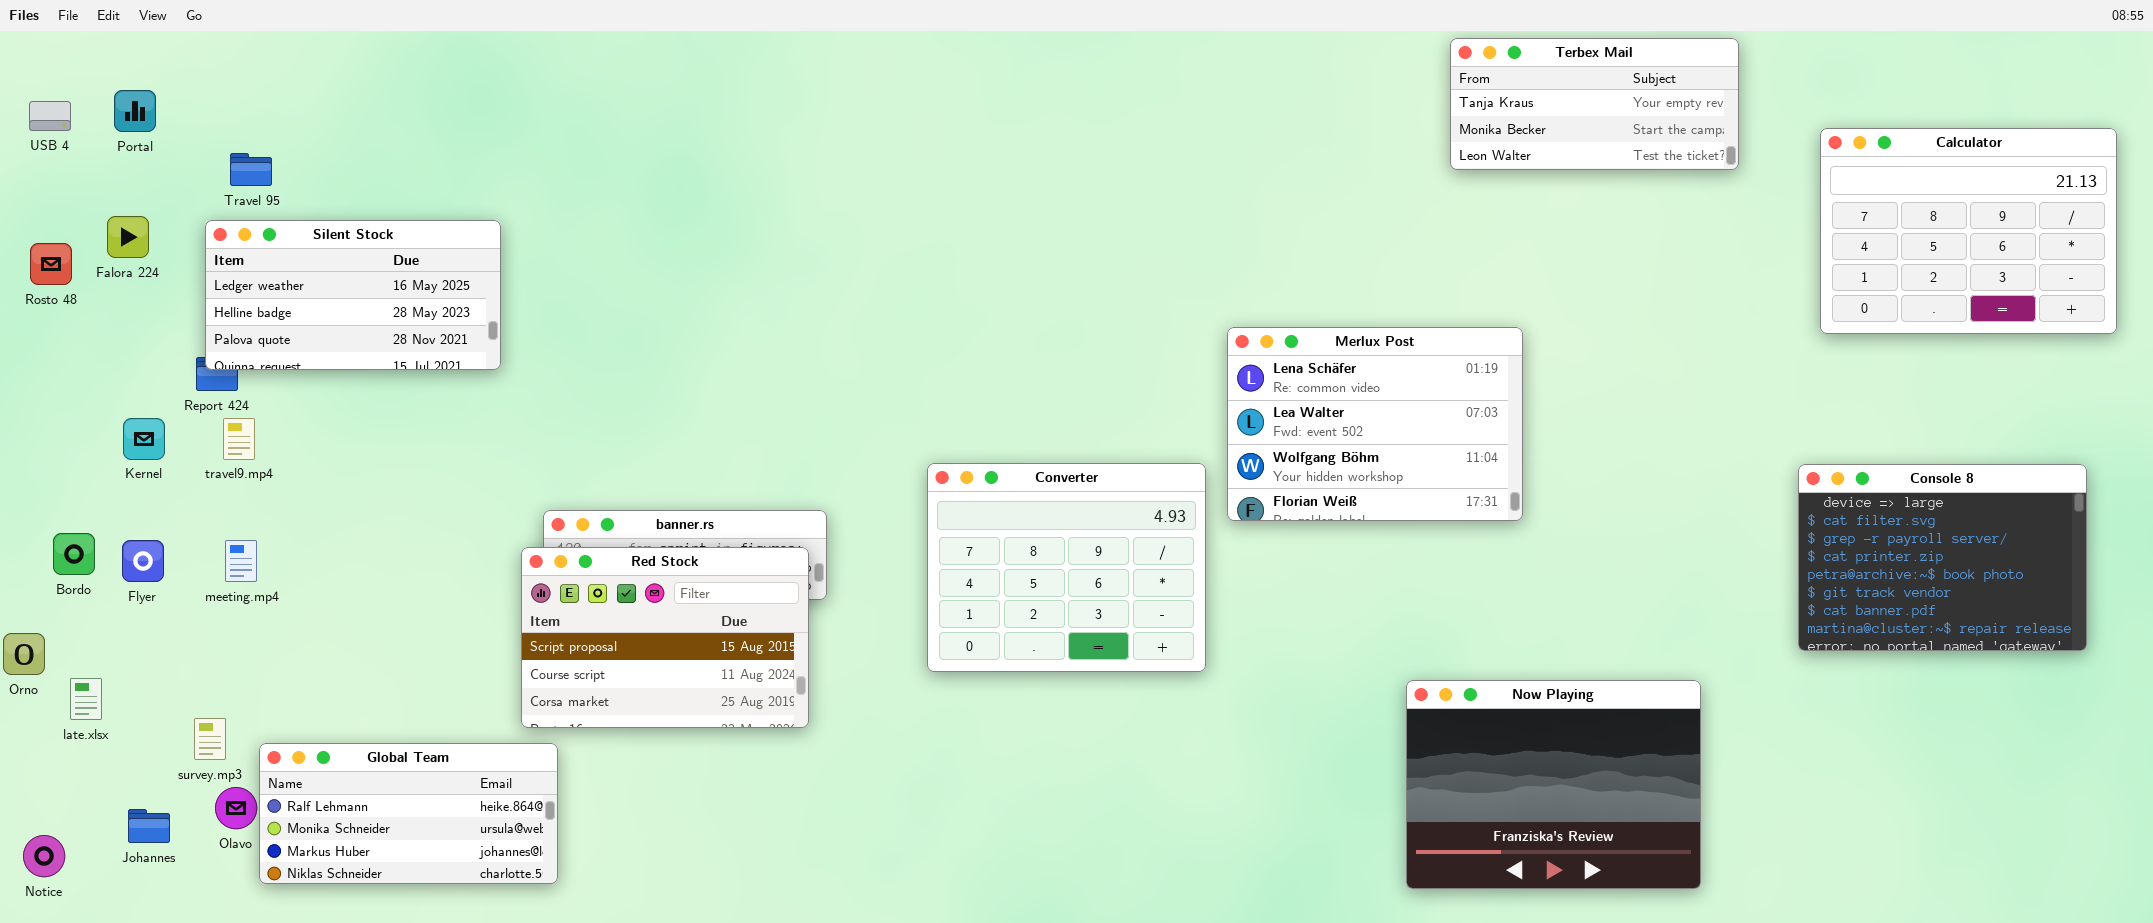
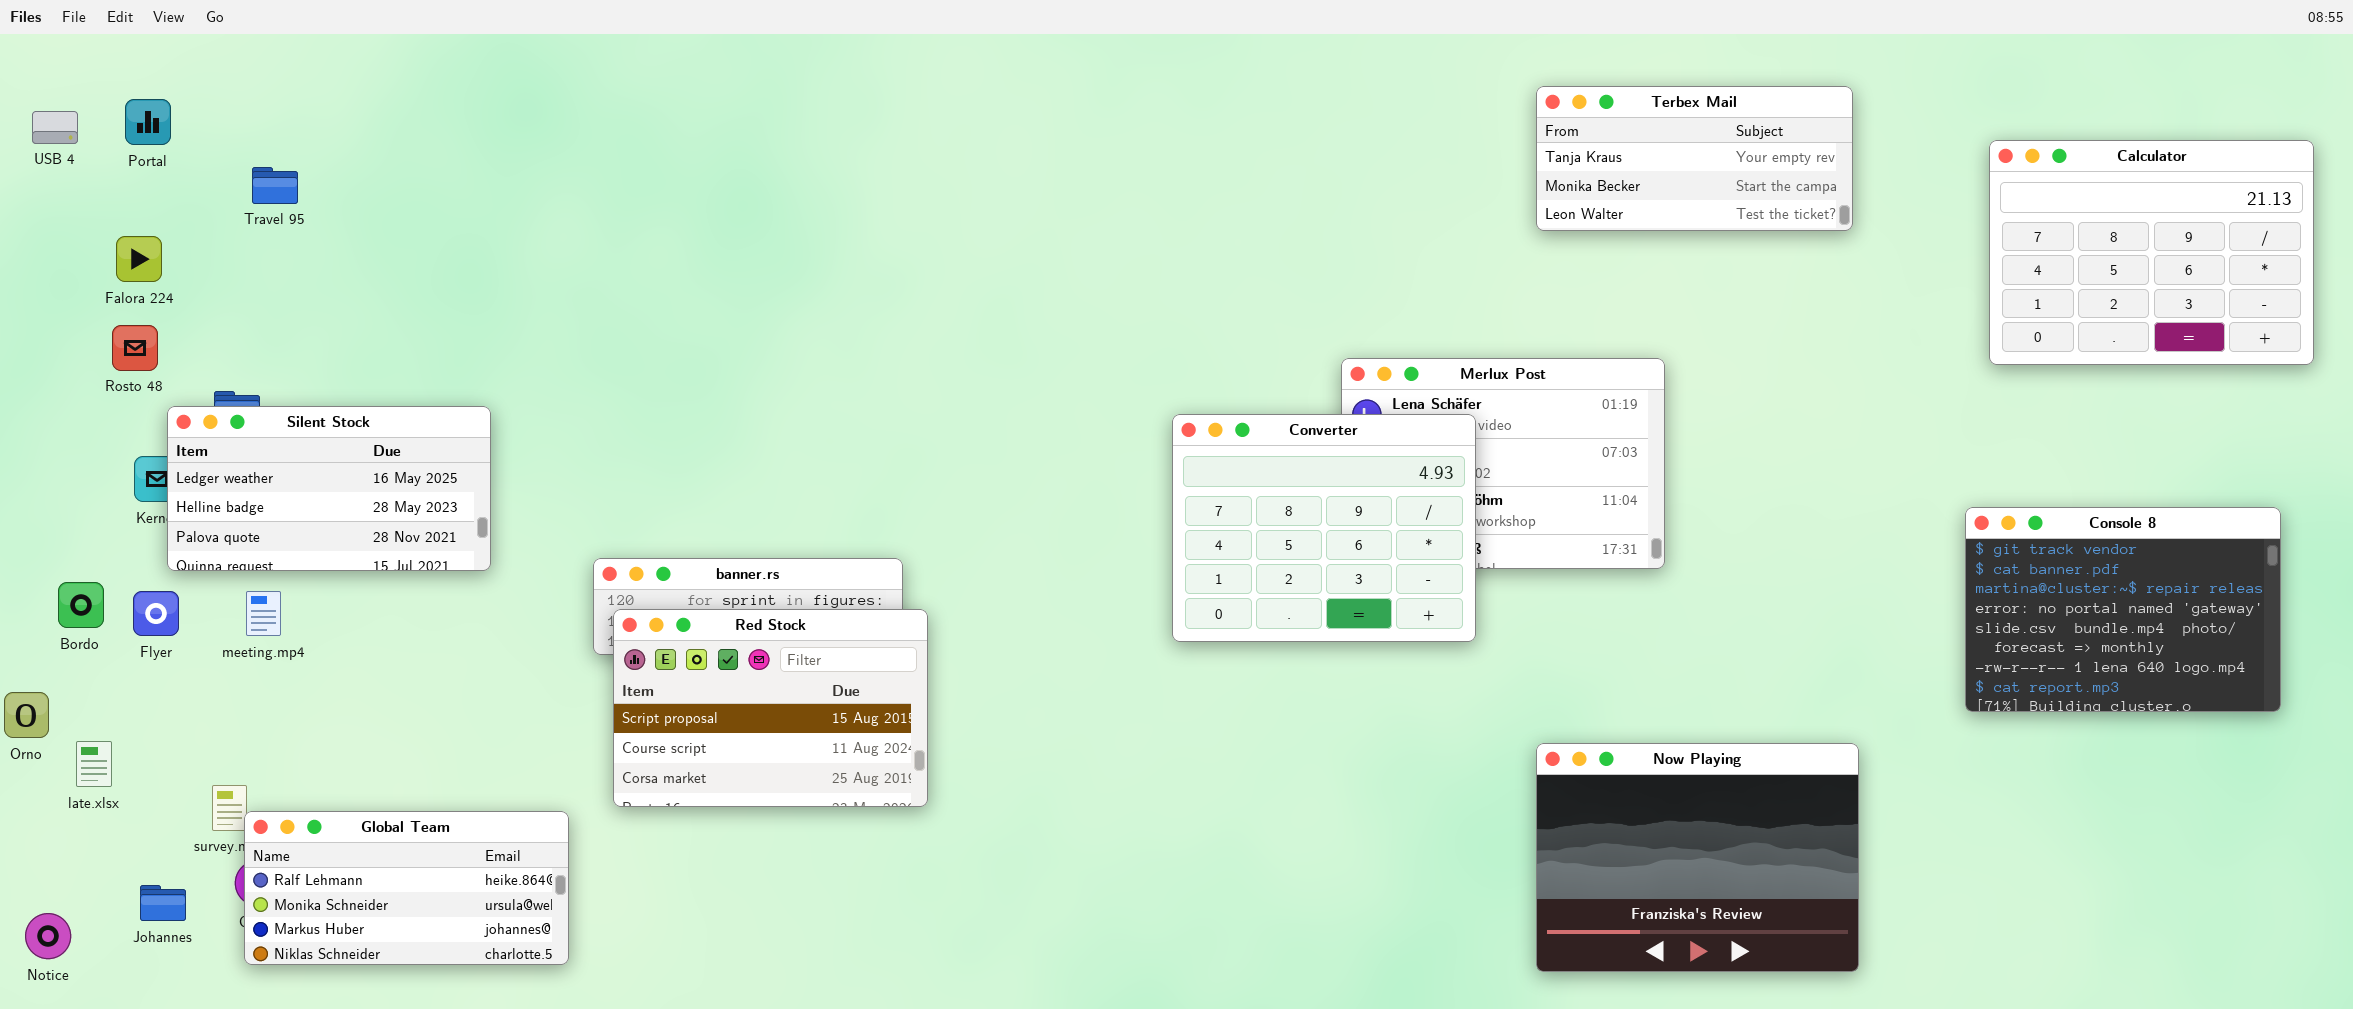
Terbex Mail: [1450,38,1739,170] -> [1536,86,1853,231], moved
Silent Stock: [205,220,501,370] -> [167,406,491,571], moved
Rosto 48: [30,243,72,285] -> [112,325,158,371], moved
Converter: [927,463,1206,672] -> [1172,414,1476,642], moved
Console 8: [1798,464,2087,651] -> [1965,507,2281,712], scrolled down 5 rows
Red Stock: [521,547,809,728] -> [613,609,928,807], moved
Global Team: [259,743,558,884] -> [244,811,569,965], moved

